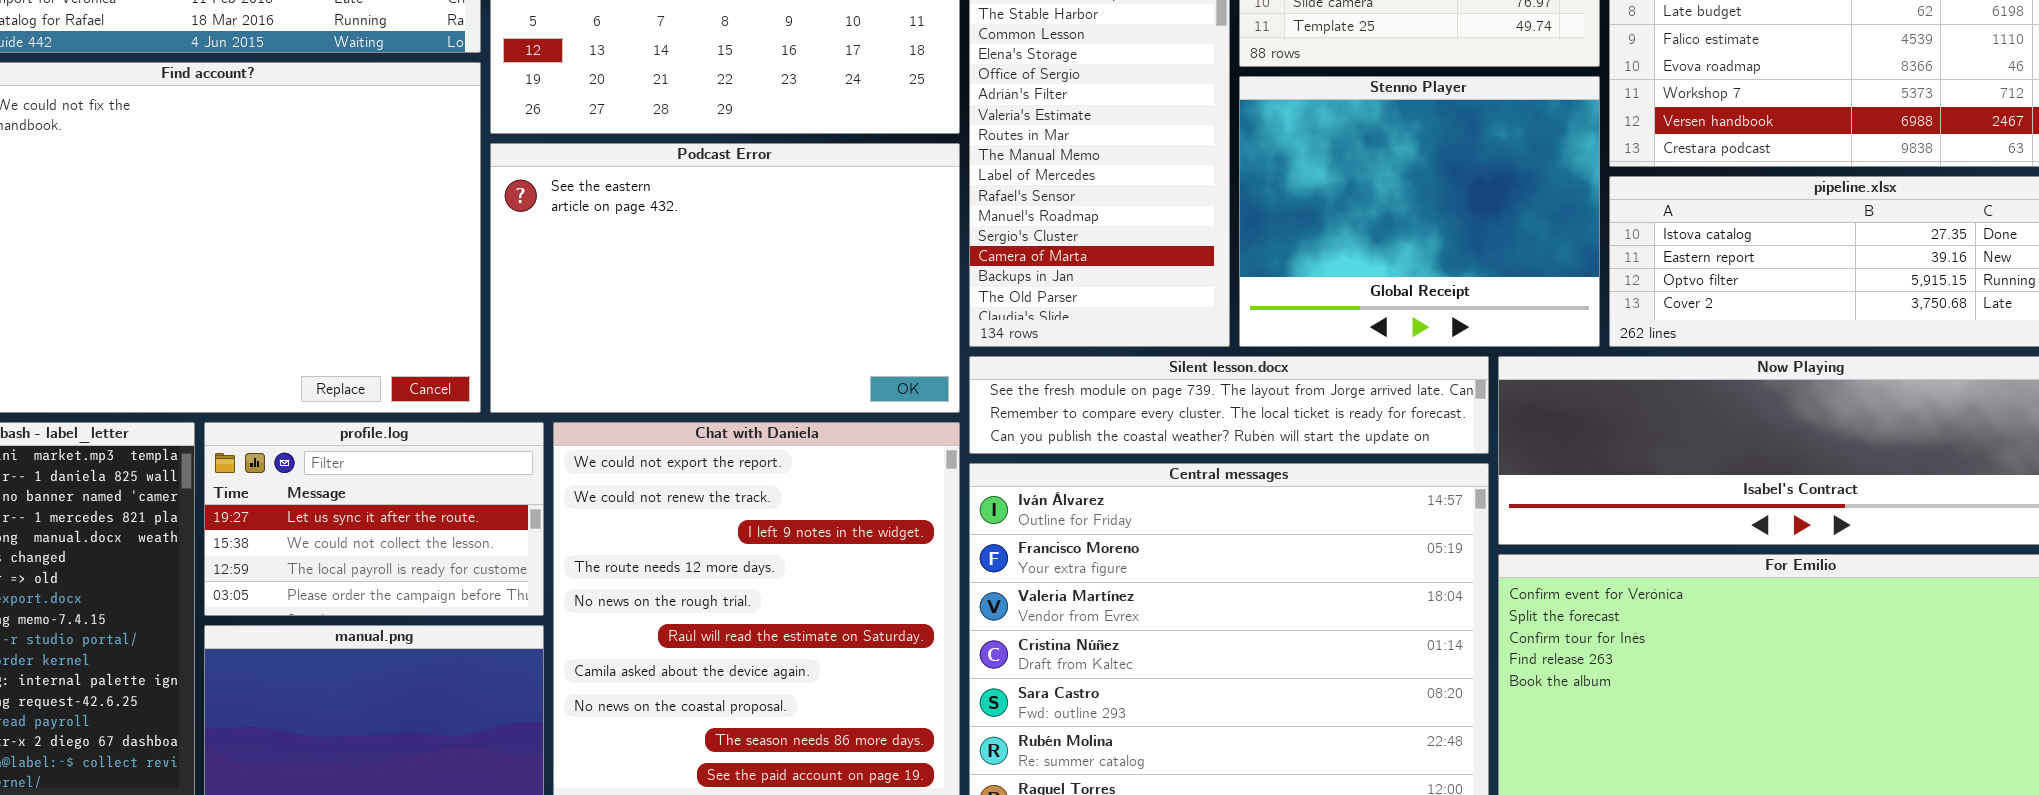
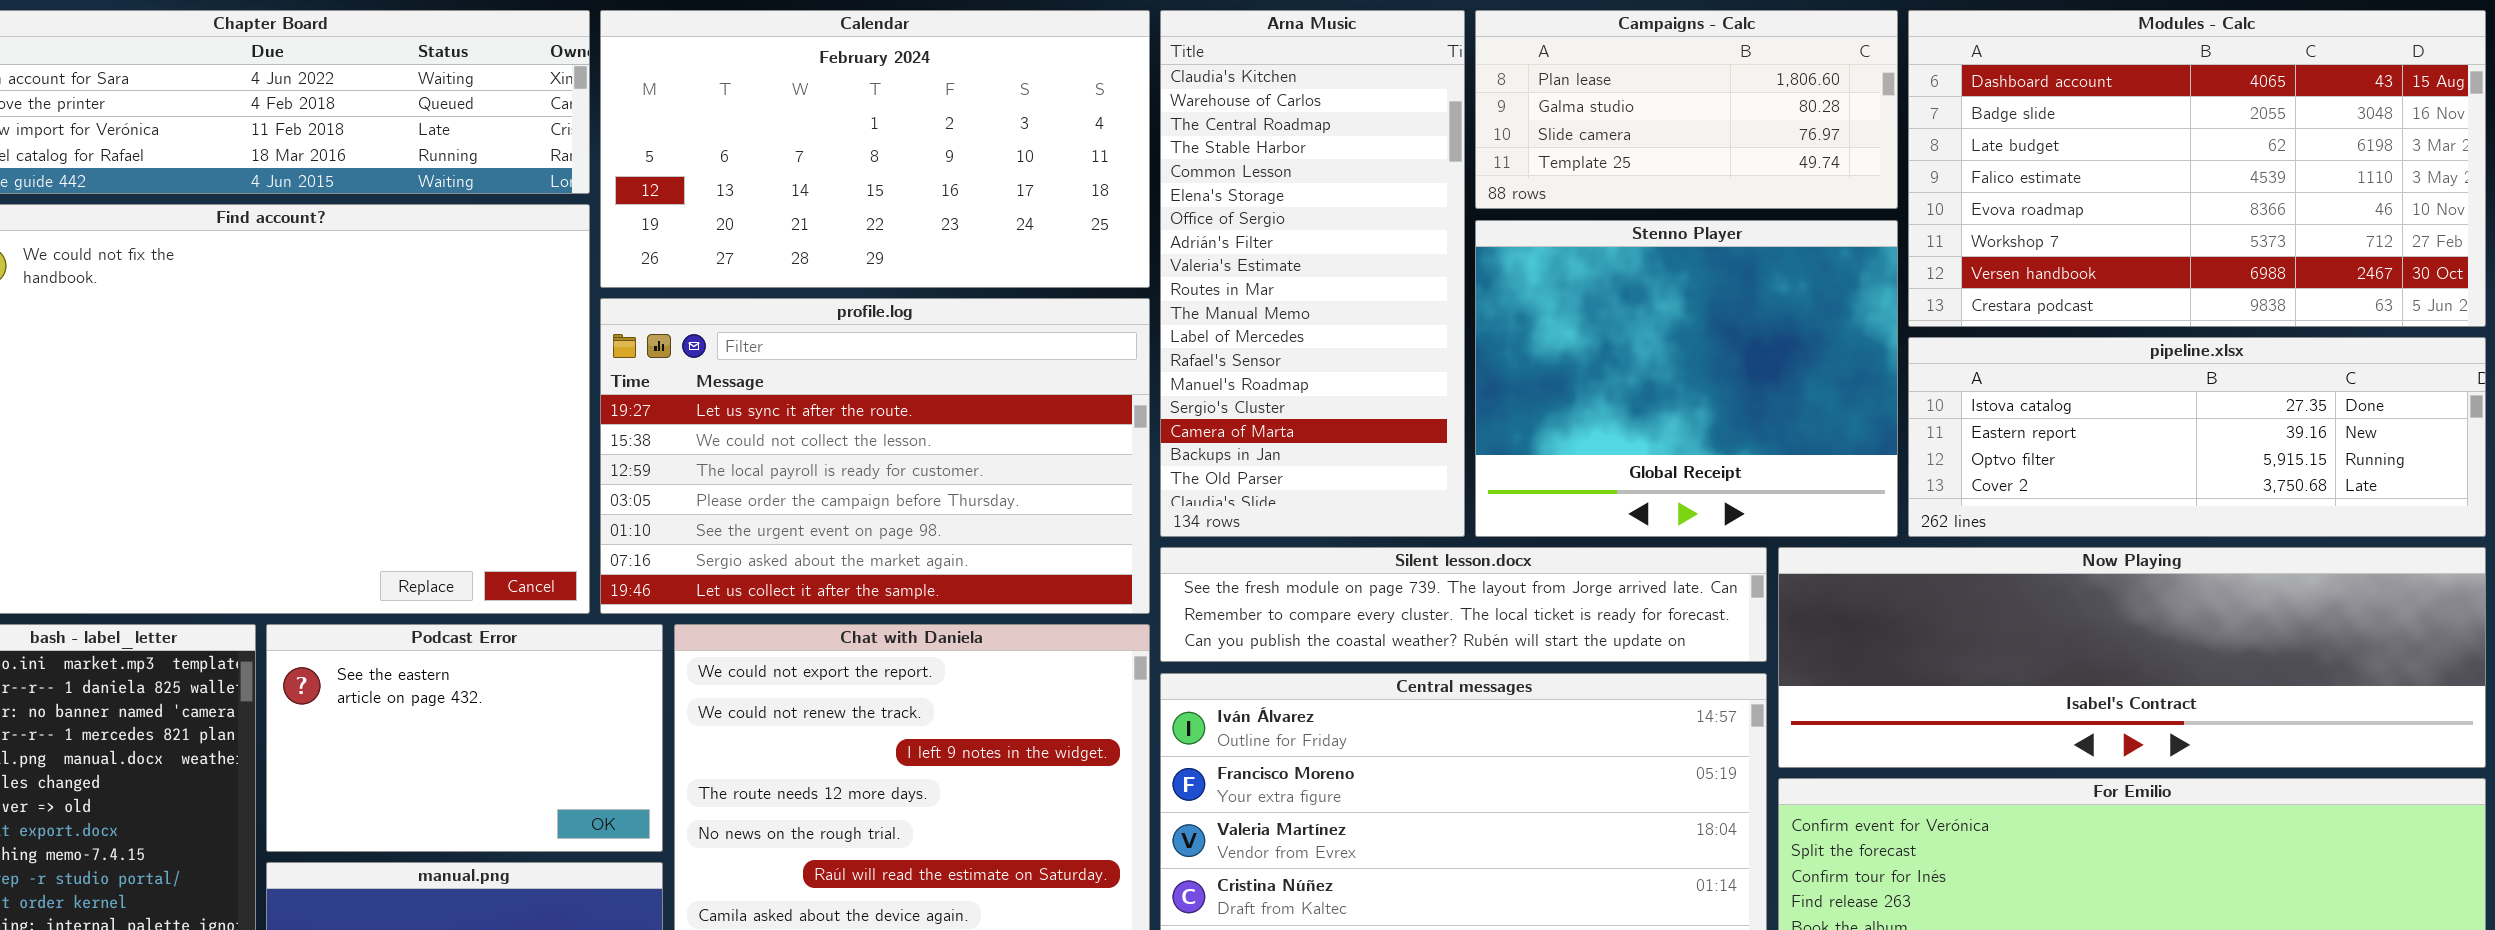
Podcast Error: [490,143,960,413] -> [266,624,663,852], moved, resized
profile.log: [204,422,544,616] -> [600,298,1150,614], moved, resized

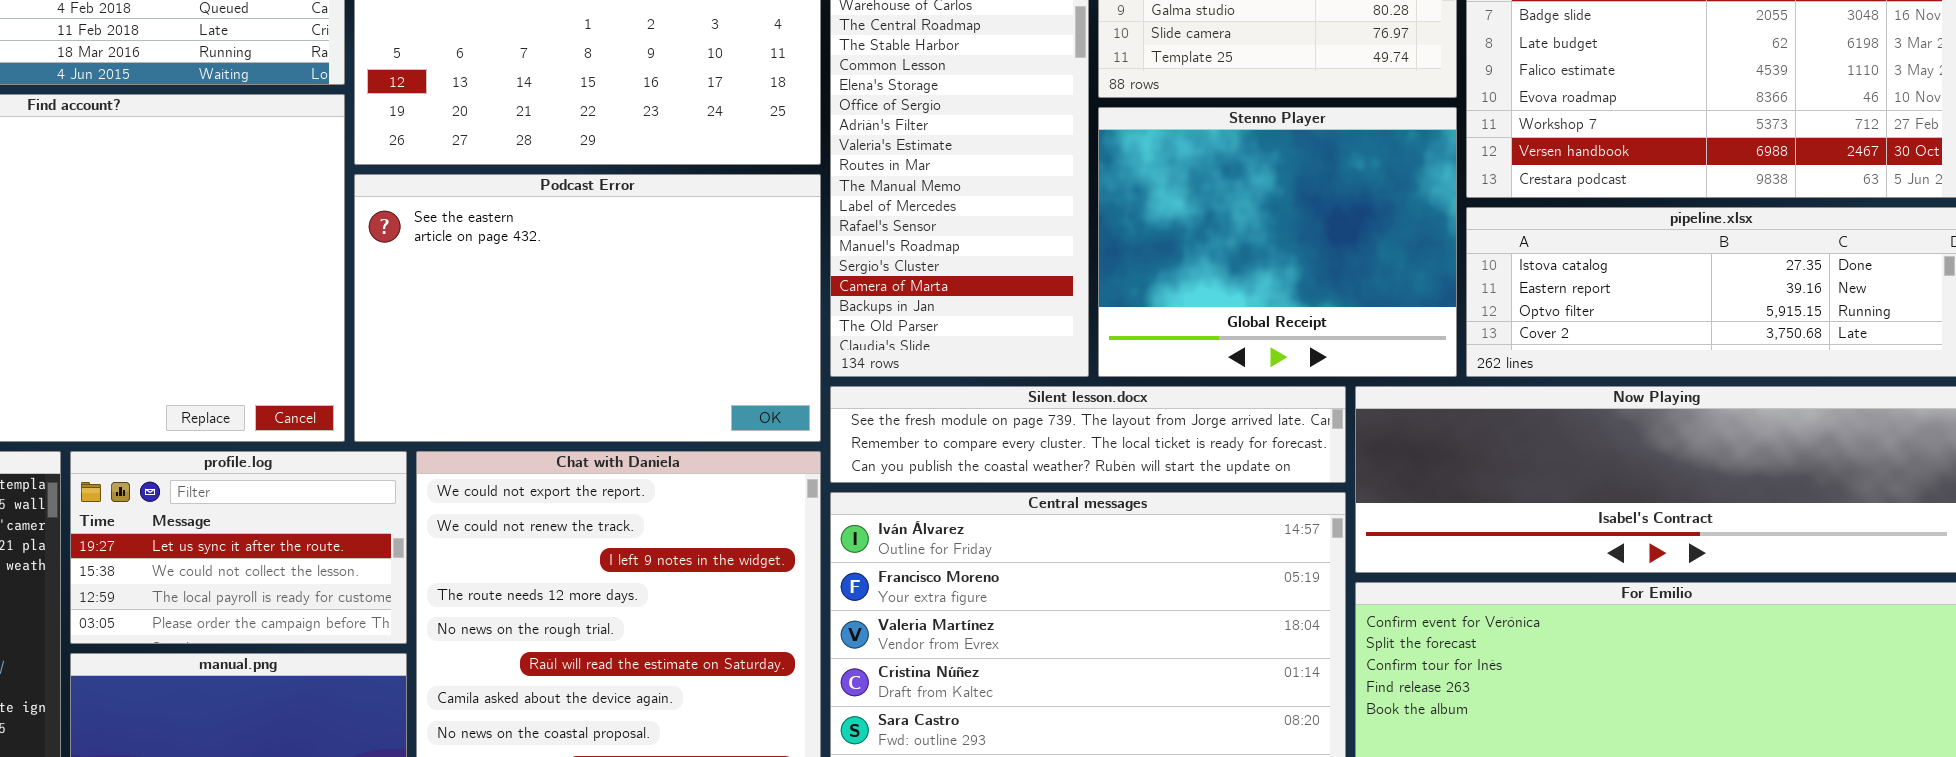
profile.log: [600,298,1150,614] -> [70,451,407,644], moved, resized
Podcast Error: [266,624,663,852] -> [354,174,821,442], moved, resized

